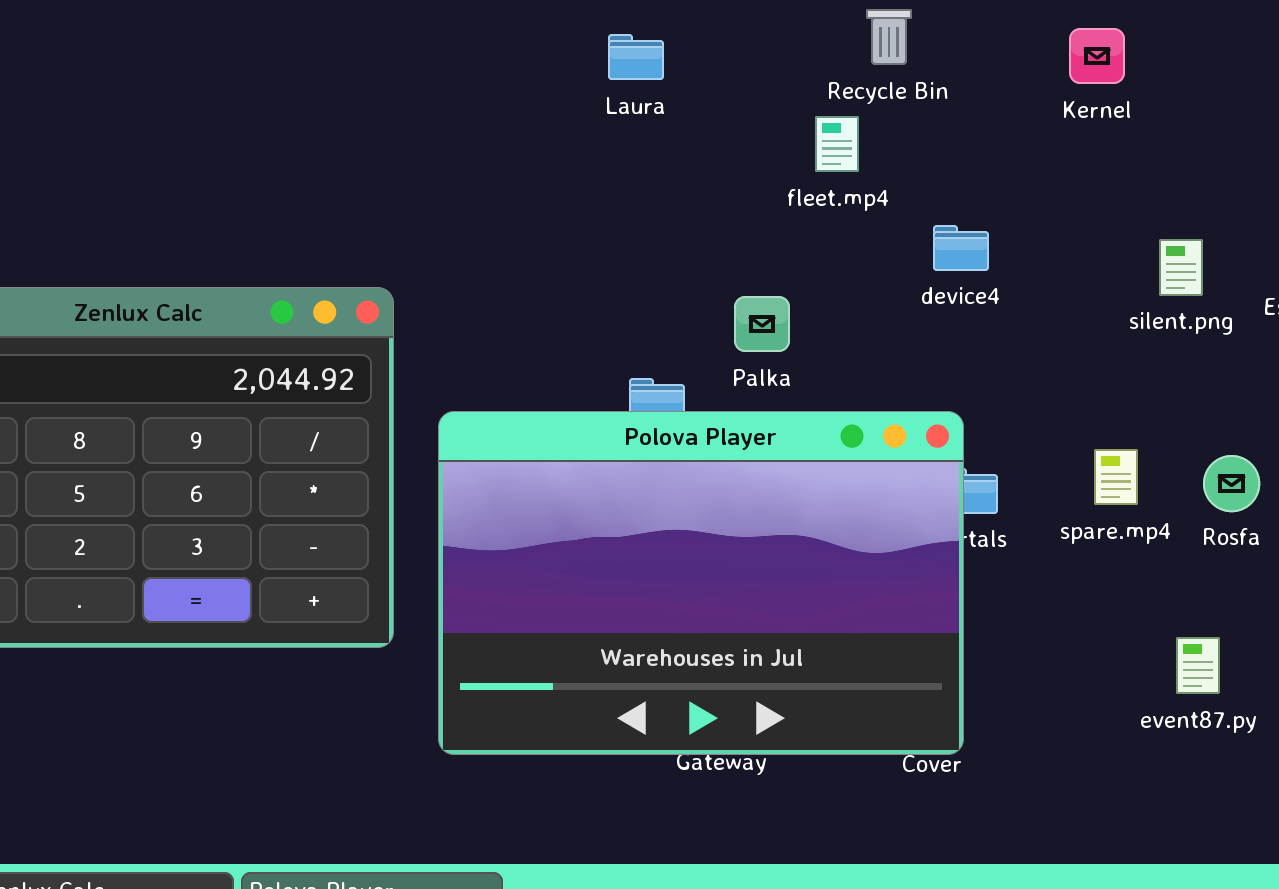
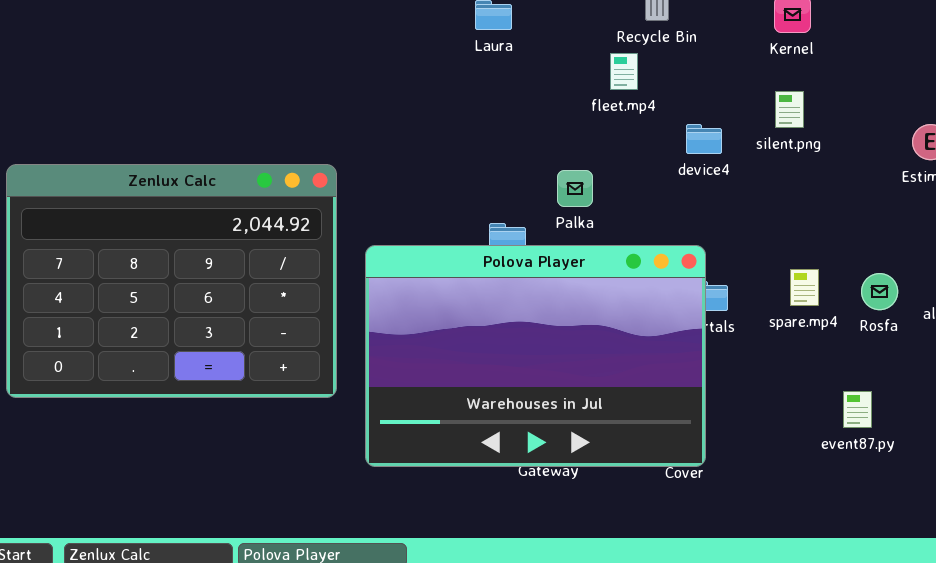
silent.png: [1159,239,1203,296] -> [775,91,804,128], moved

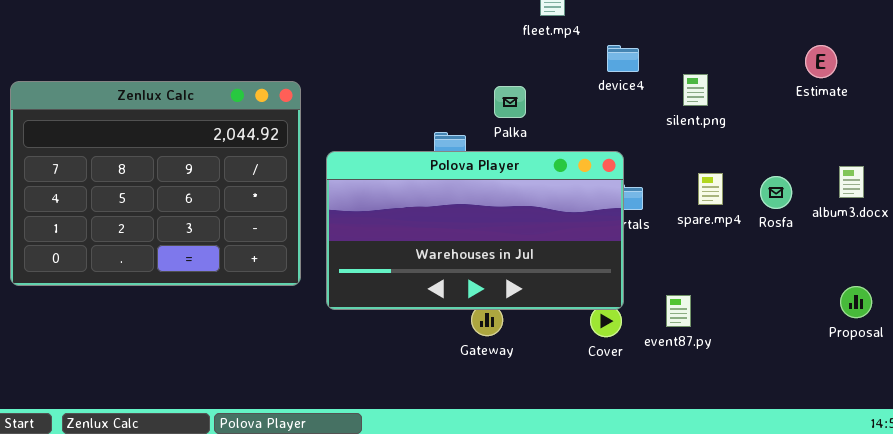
silent.png: [775,91,804,128] -> [683,74,708,106], moved
Polova Player: [365,245,706,467] -> [326,151,624,310], resized
event87.py: [843,391,872,428] -> [666,295,691,327], moved

